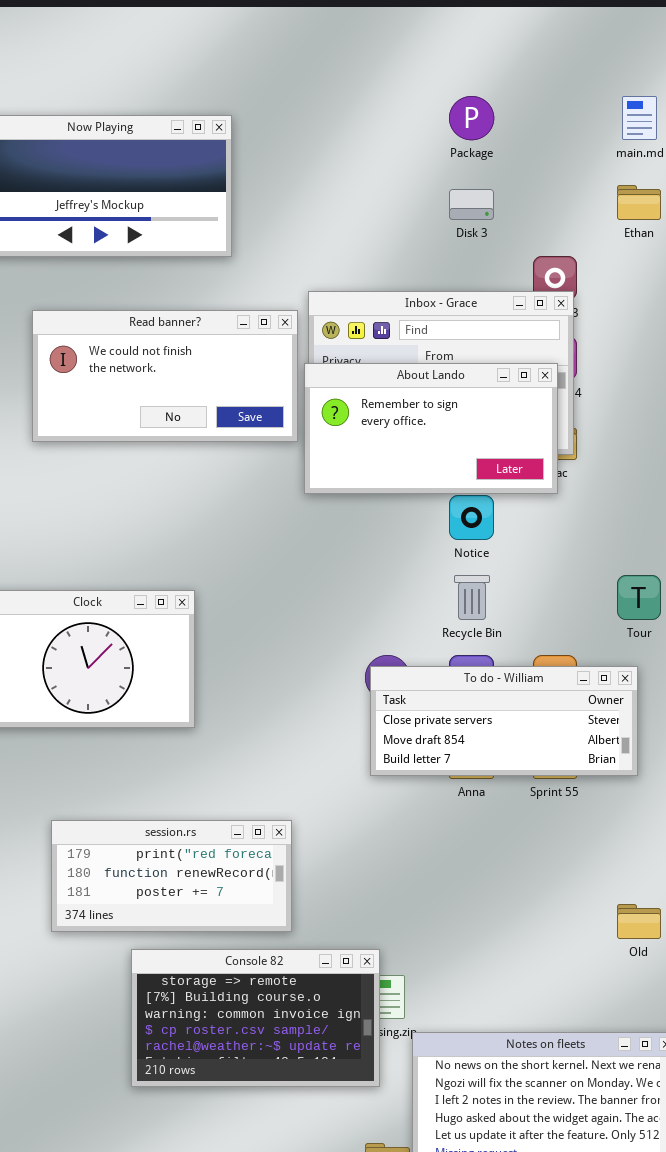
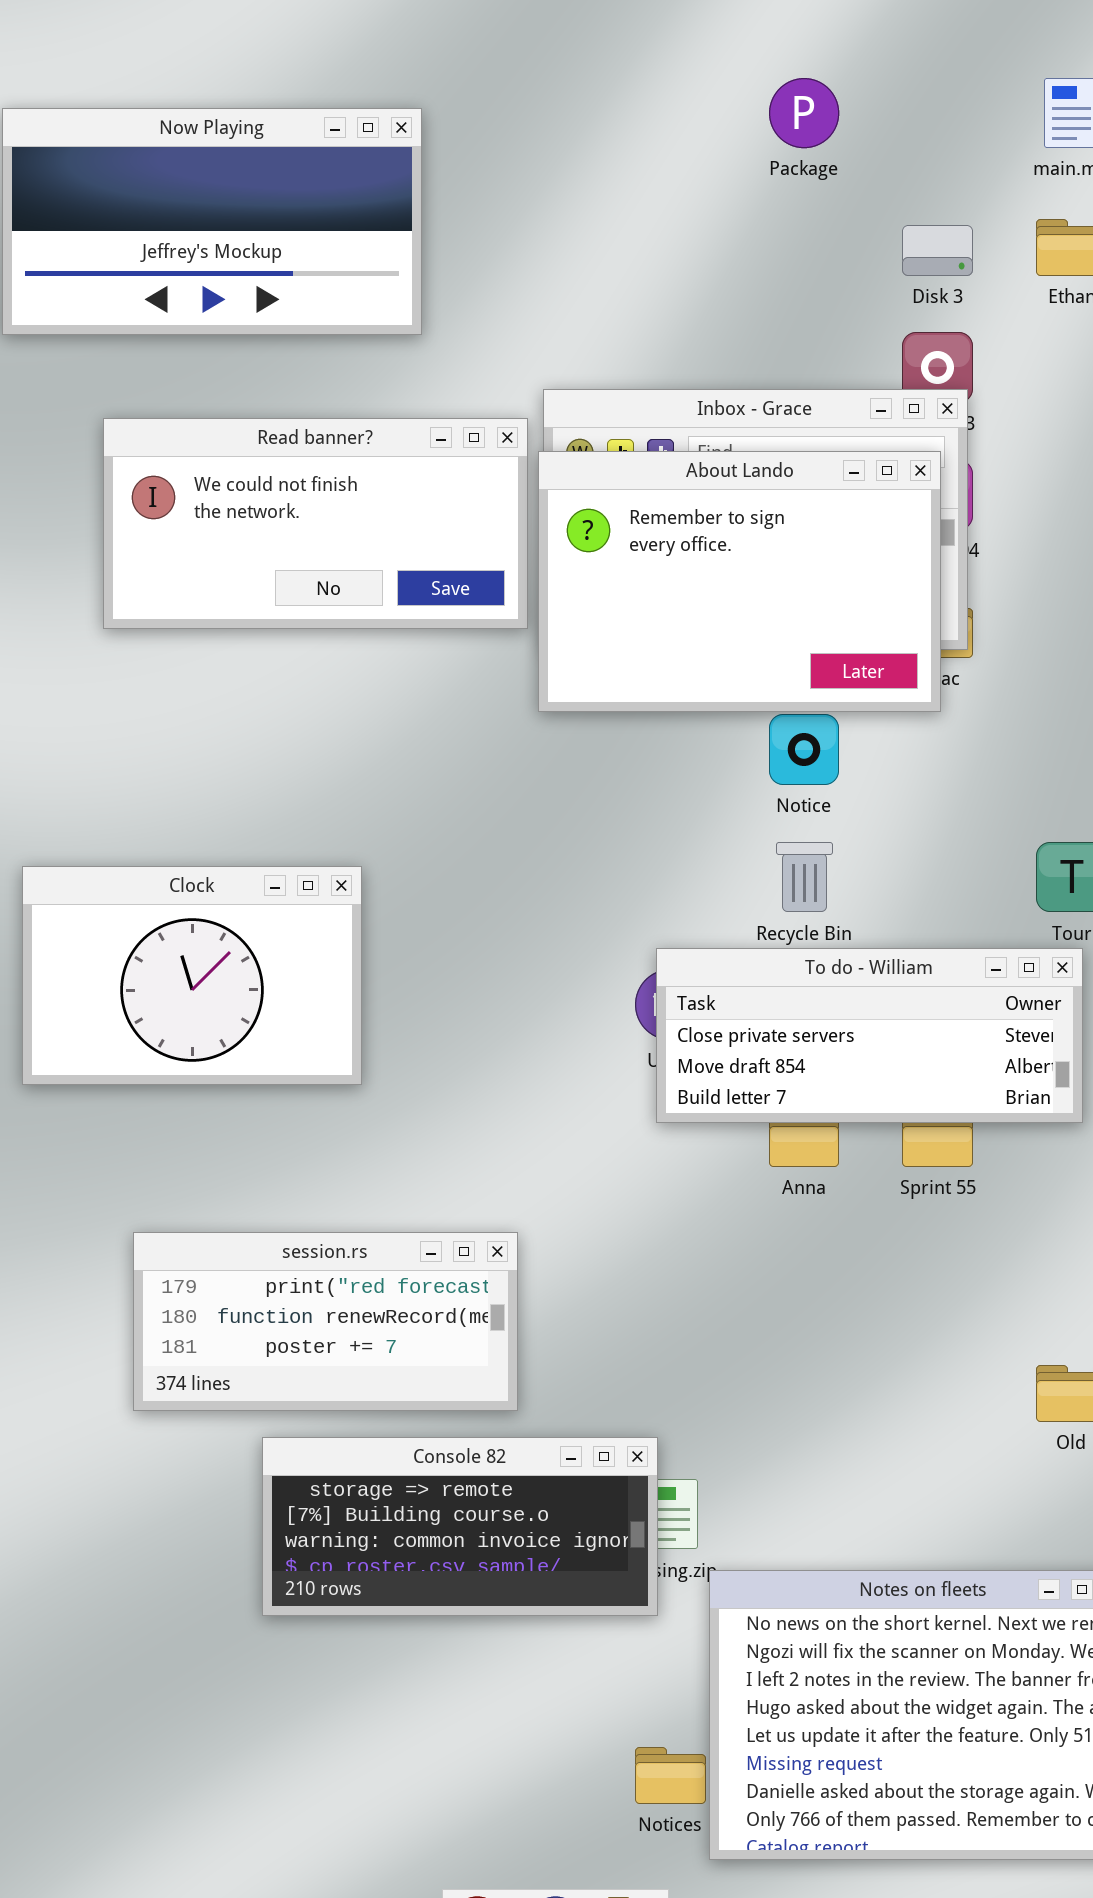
Disk 3: [449,189,494,220] -> [902,225,973,276], moved
About Lando: [304,363,558,494] -> [538,451,941,712], resized
To do - William: [370,666,638,776] -> [656,948,1083,1123], moved
Console 82: [131,949,380,1087] -> [262,1437,658,1616], resized

